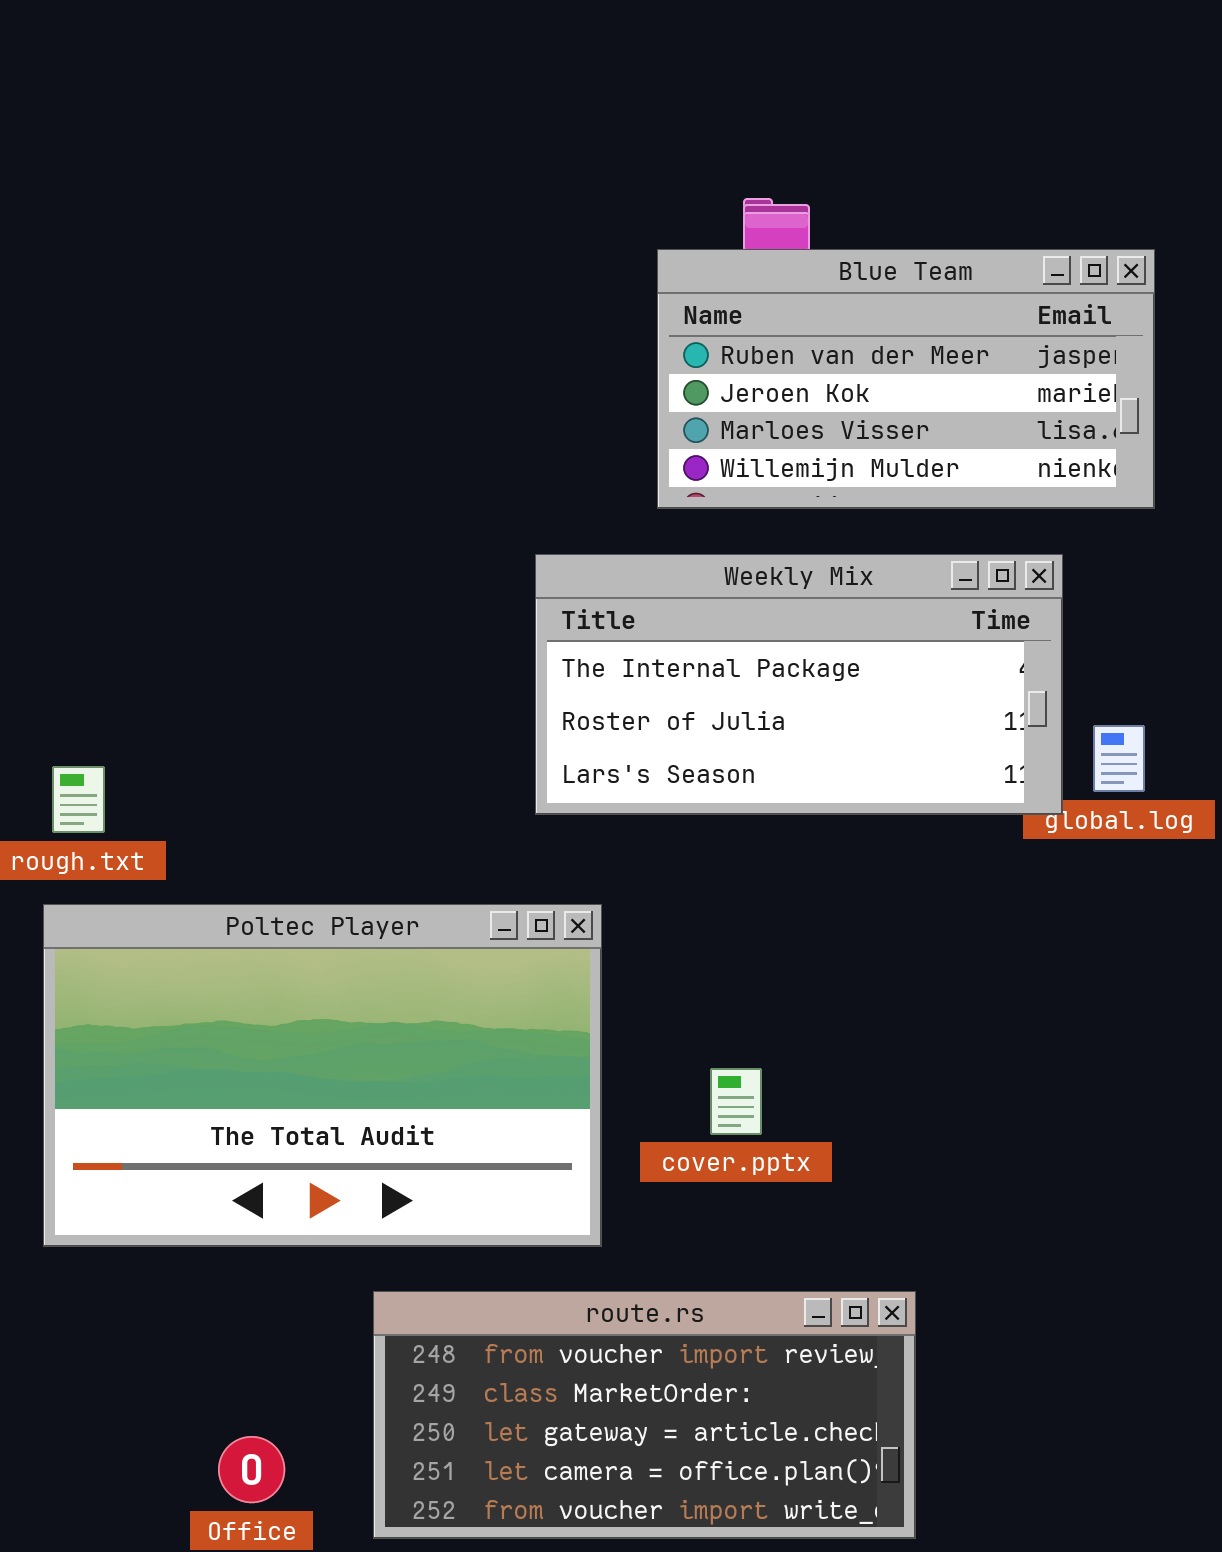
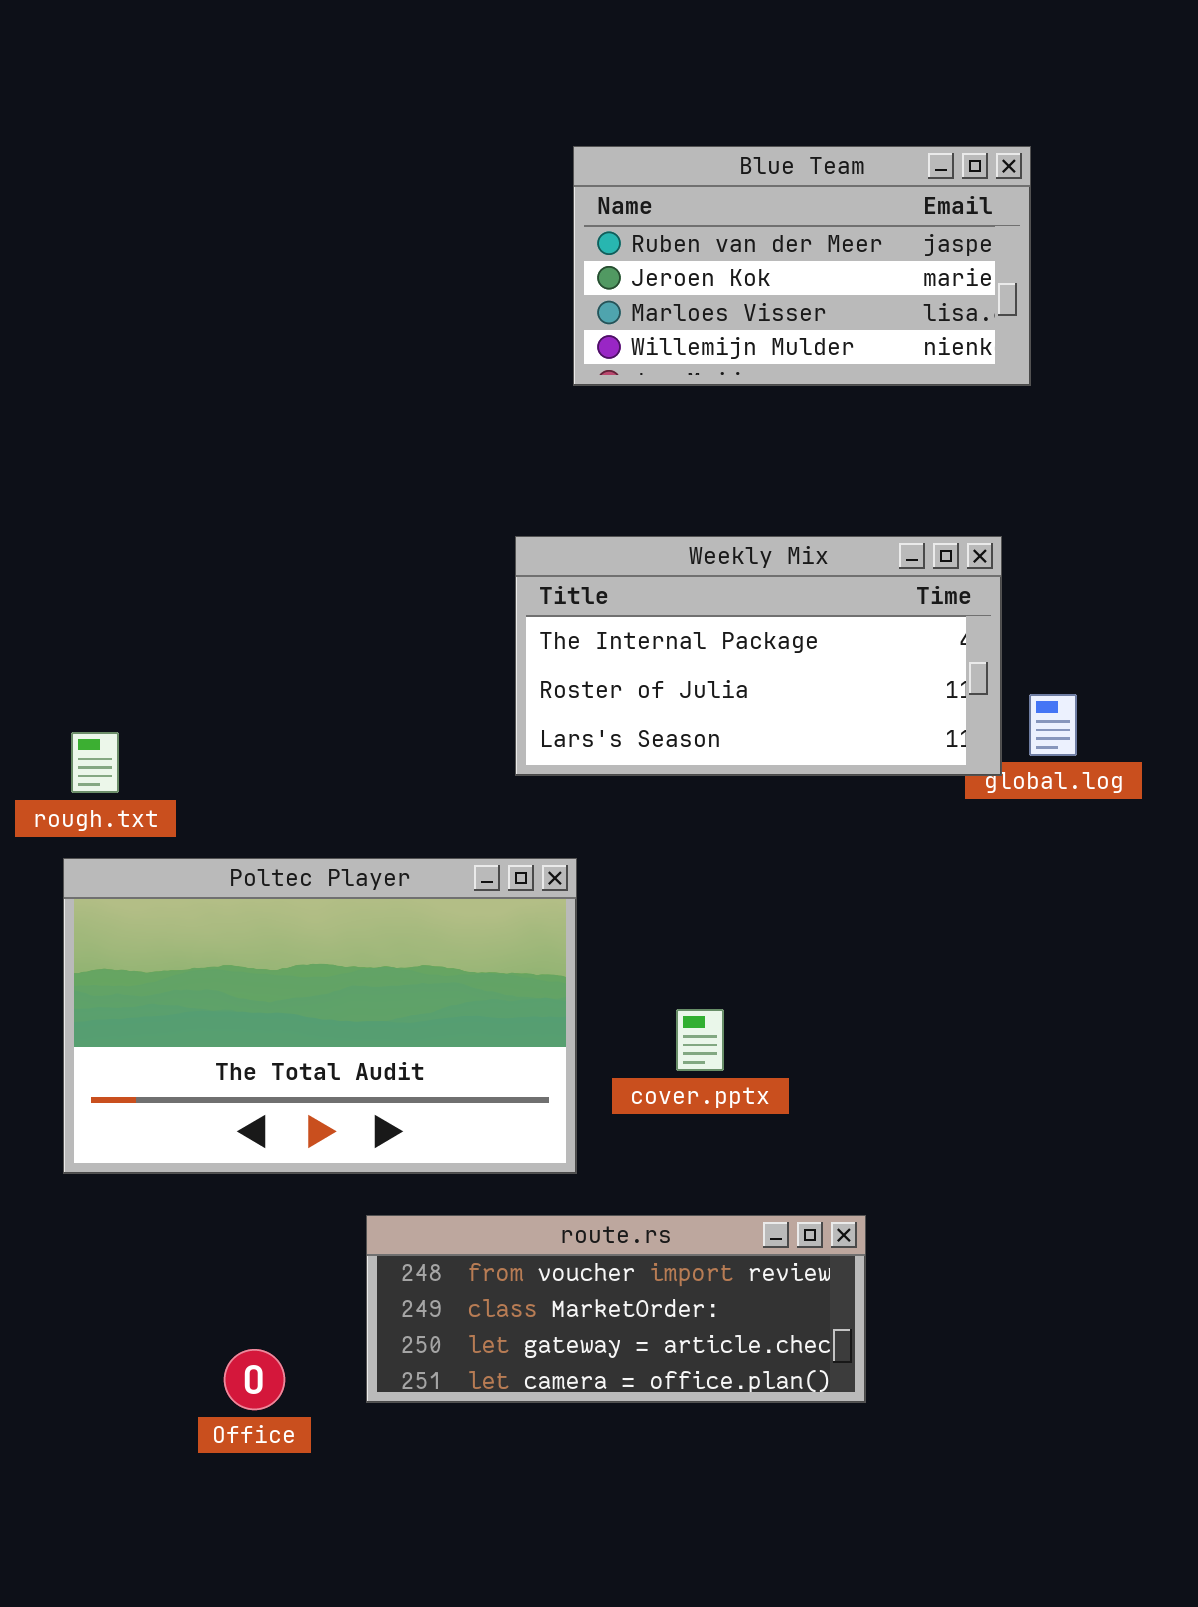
Blue Team: [657,249,1155,509] -> [573,146,1031,386], moved
route.rs: [373,1291,916,1539] -> [366,1215,866,1403], resized

